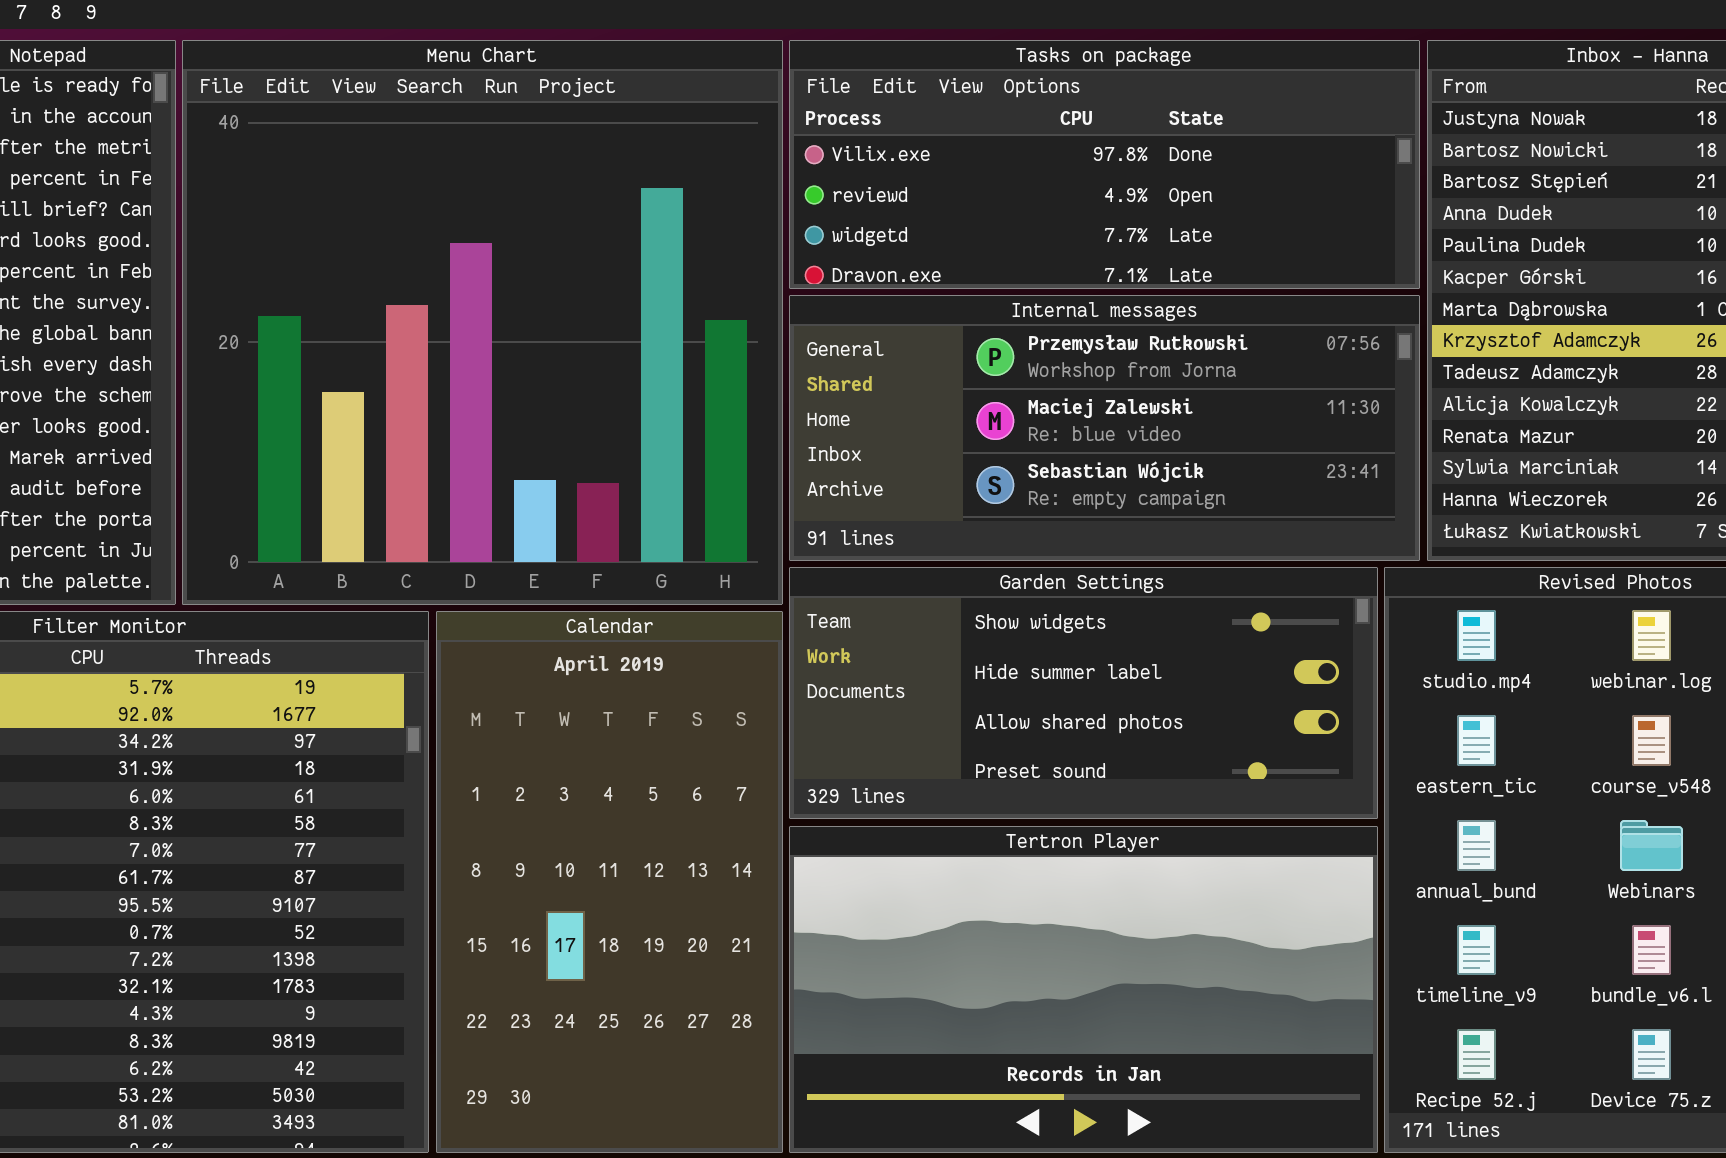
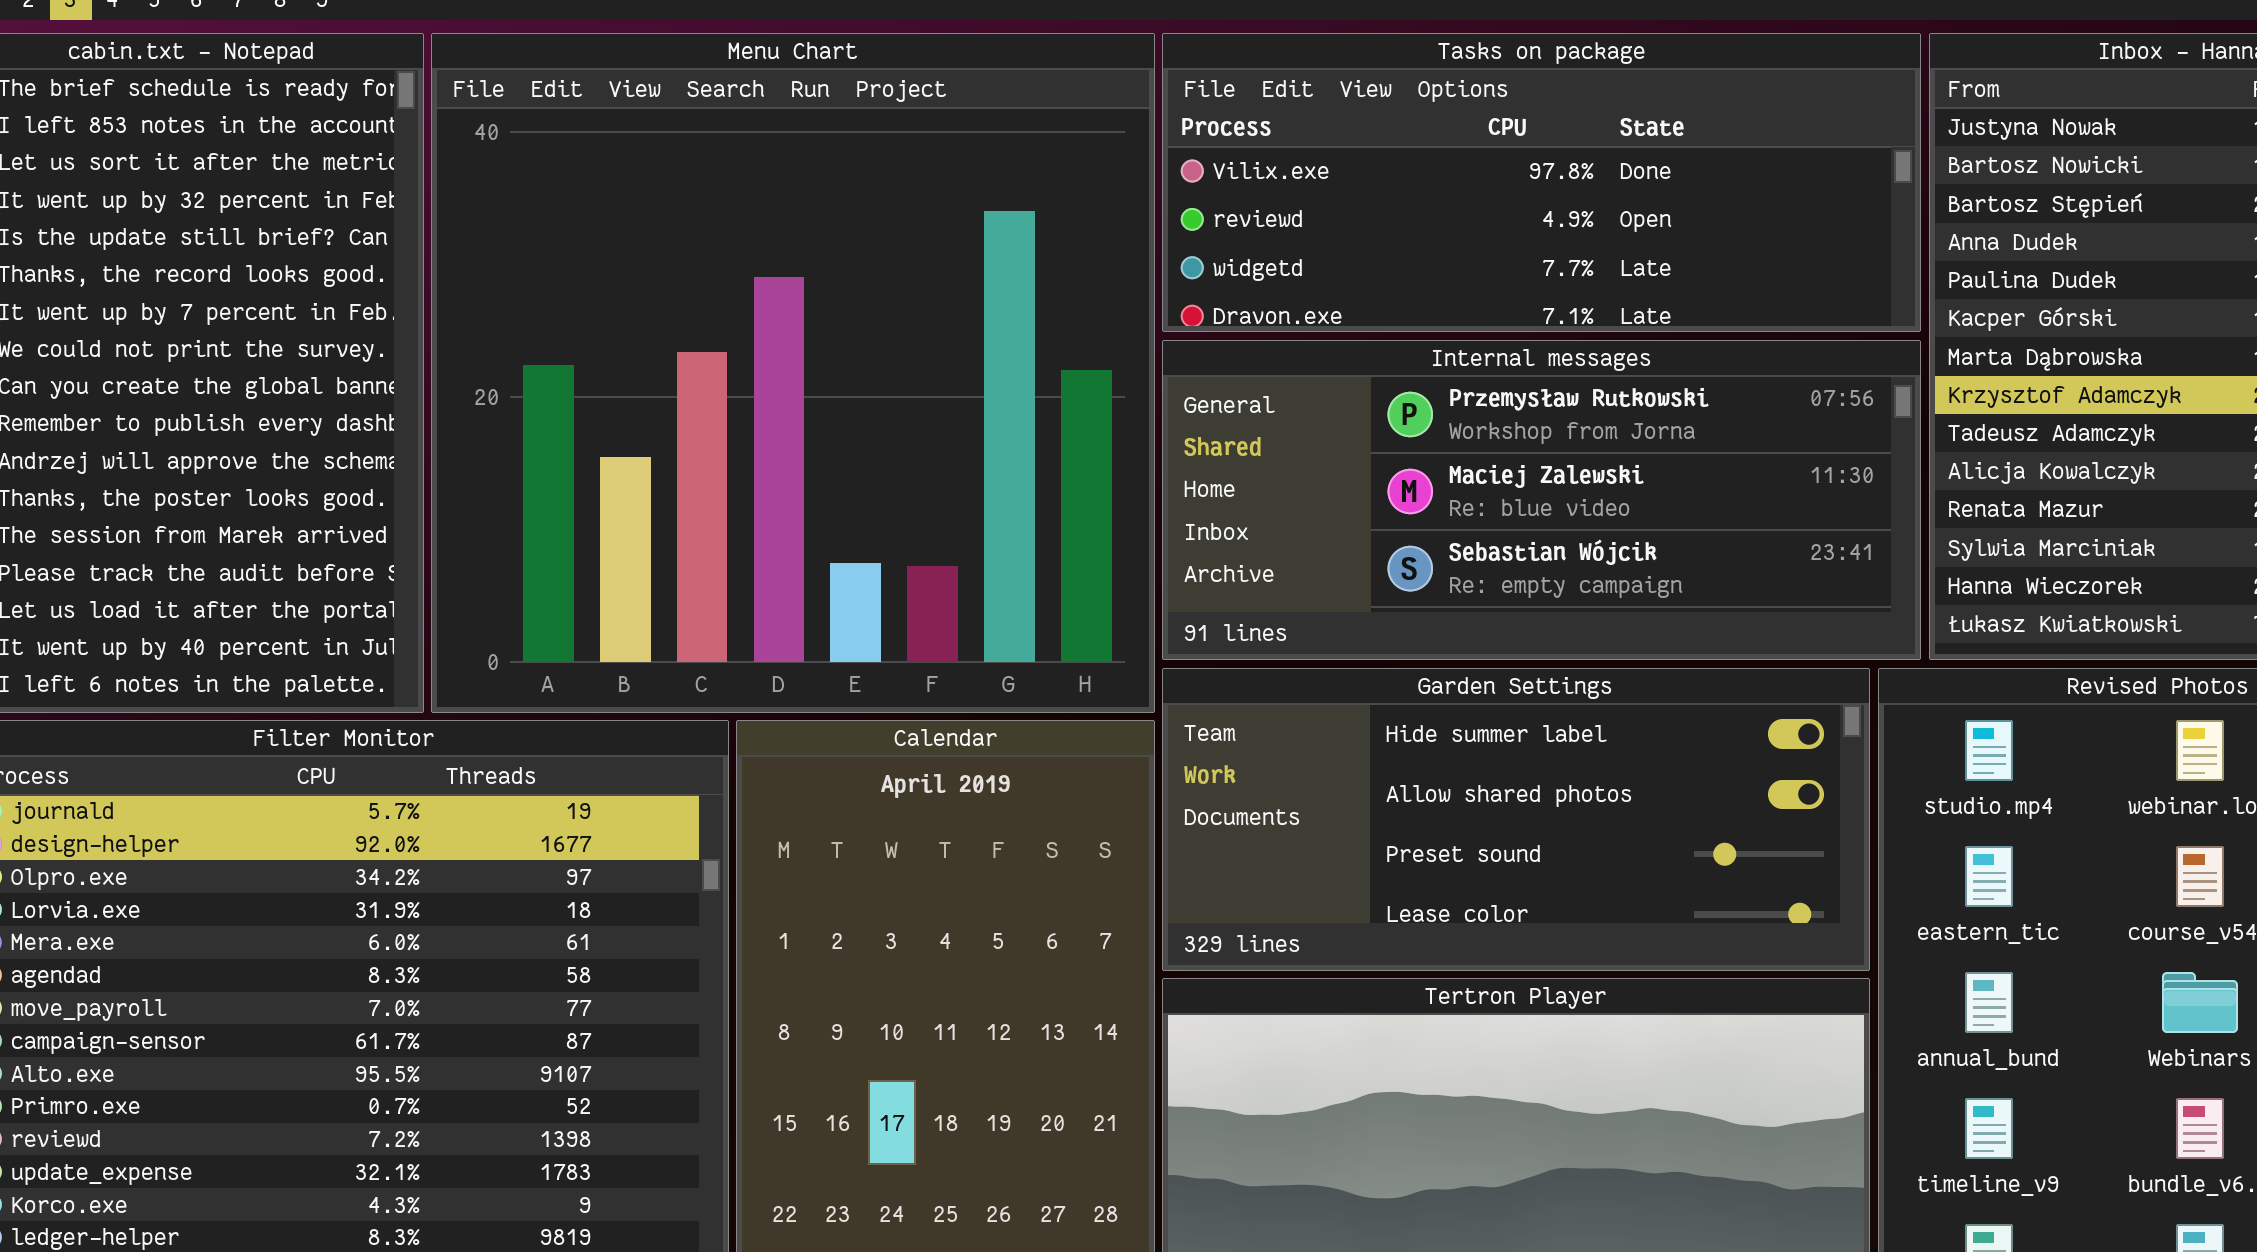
Garden Settings: [789,567,1378,819] -> [1162,668,1870,971], scrolled down 1 row

